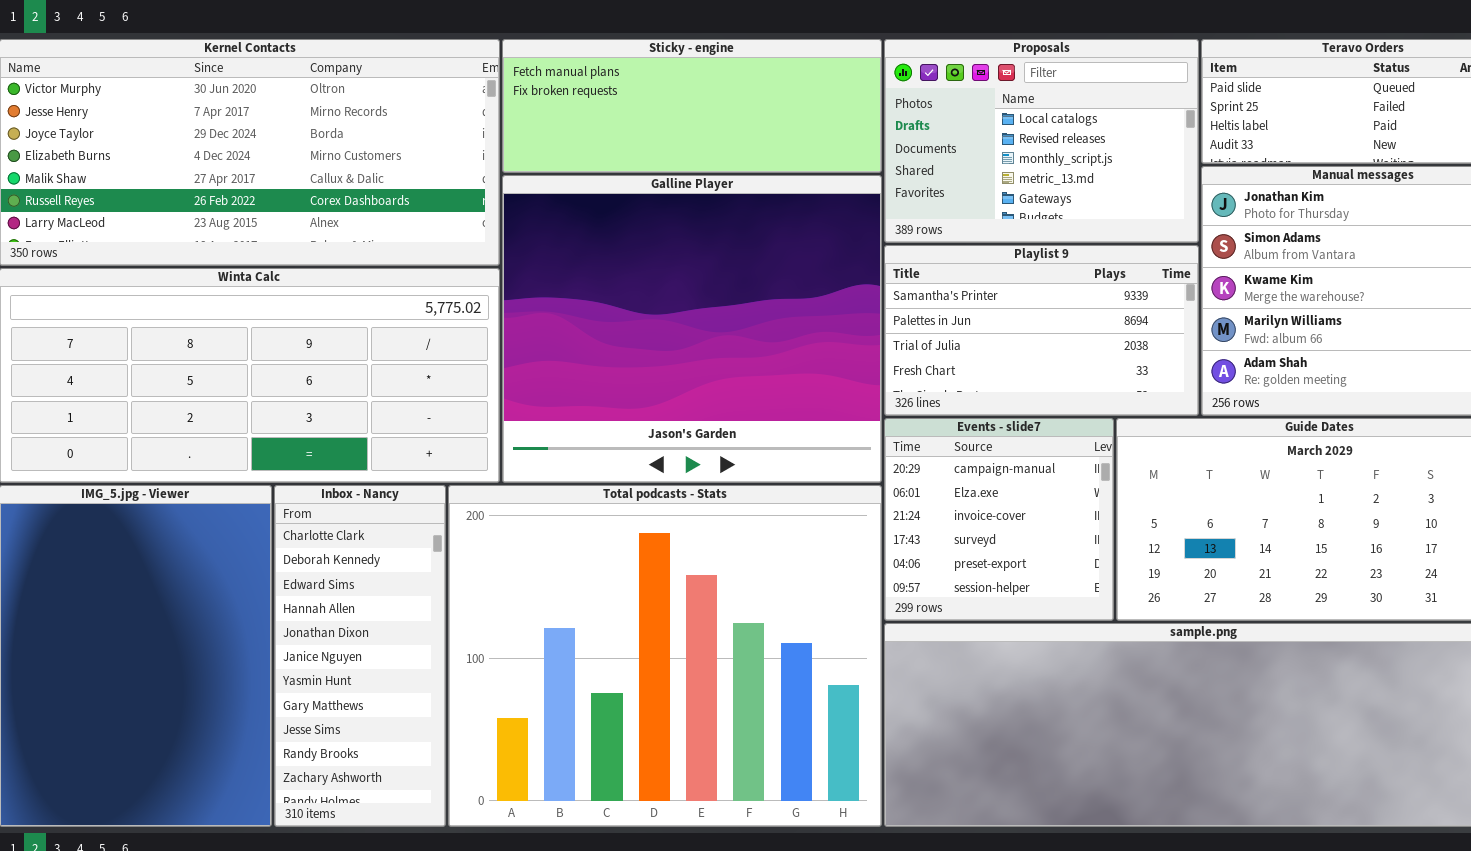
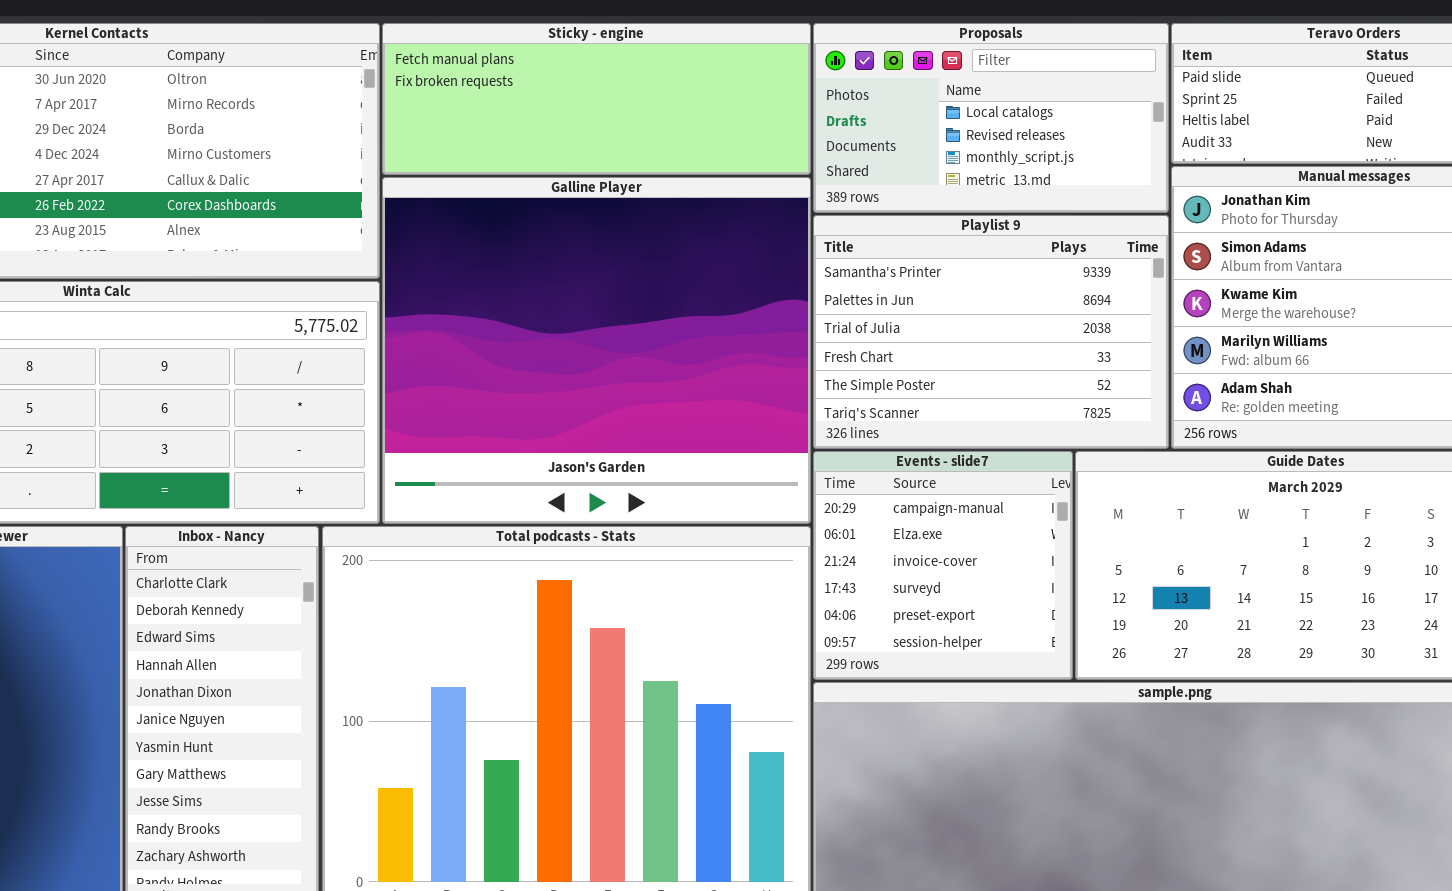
Proposals: [884,39,1199,243] -> [813,23,1169,213], resized
Playlist 9: [884,245,1199,416] -> [813,215,1169,449], resized

